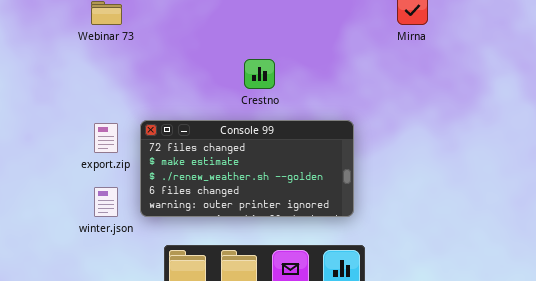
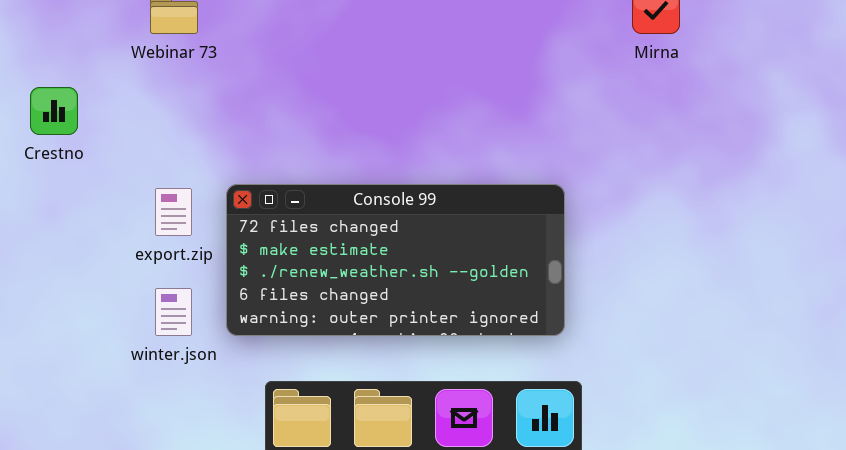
Crestno: [244,59,275,89] -> [30,87,78,135], moved

